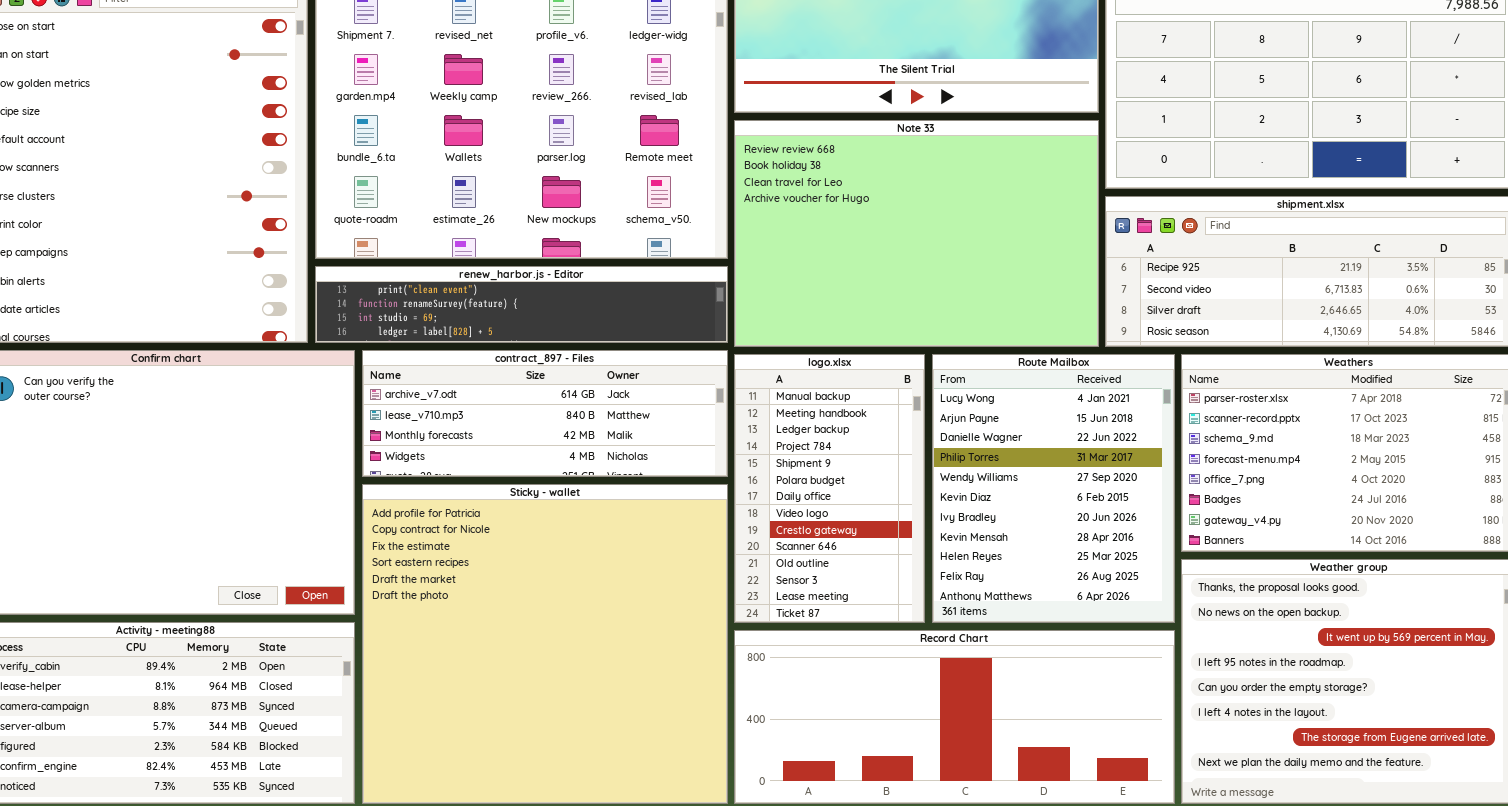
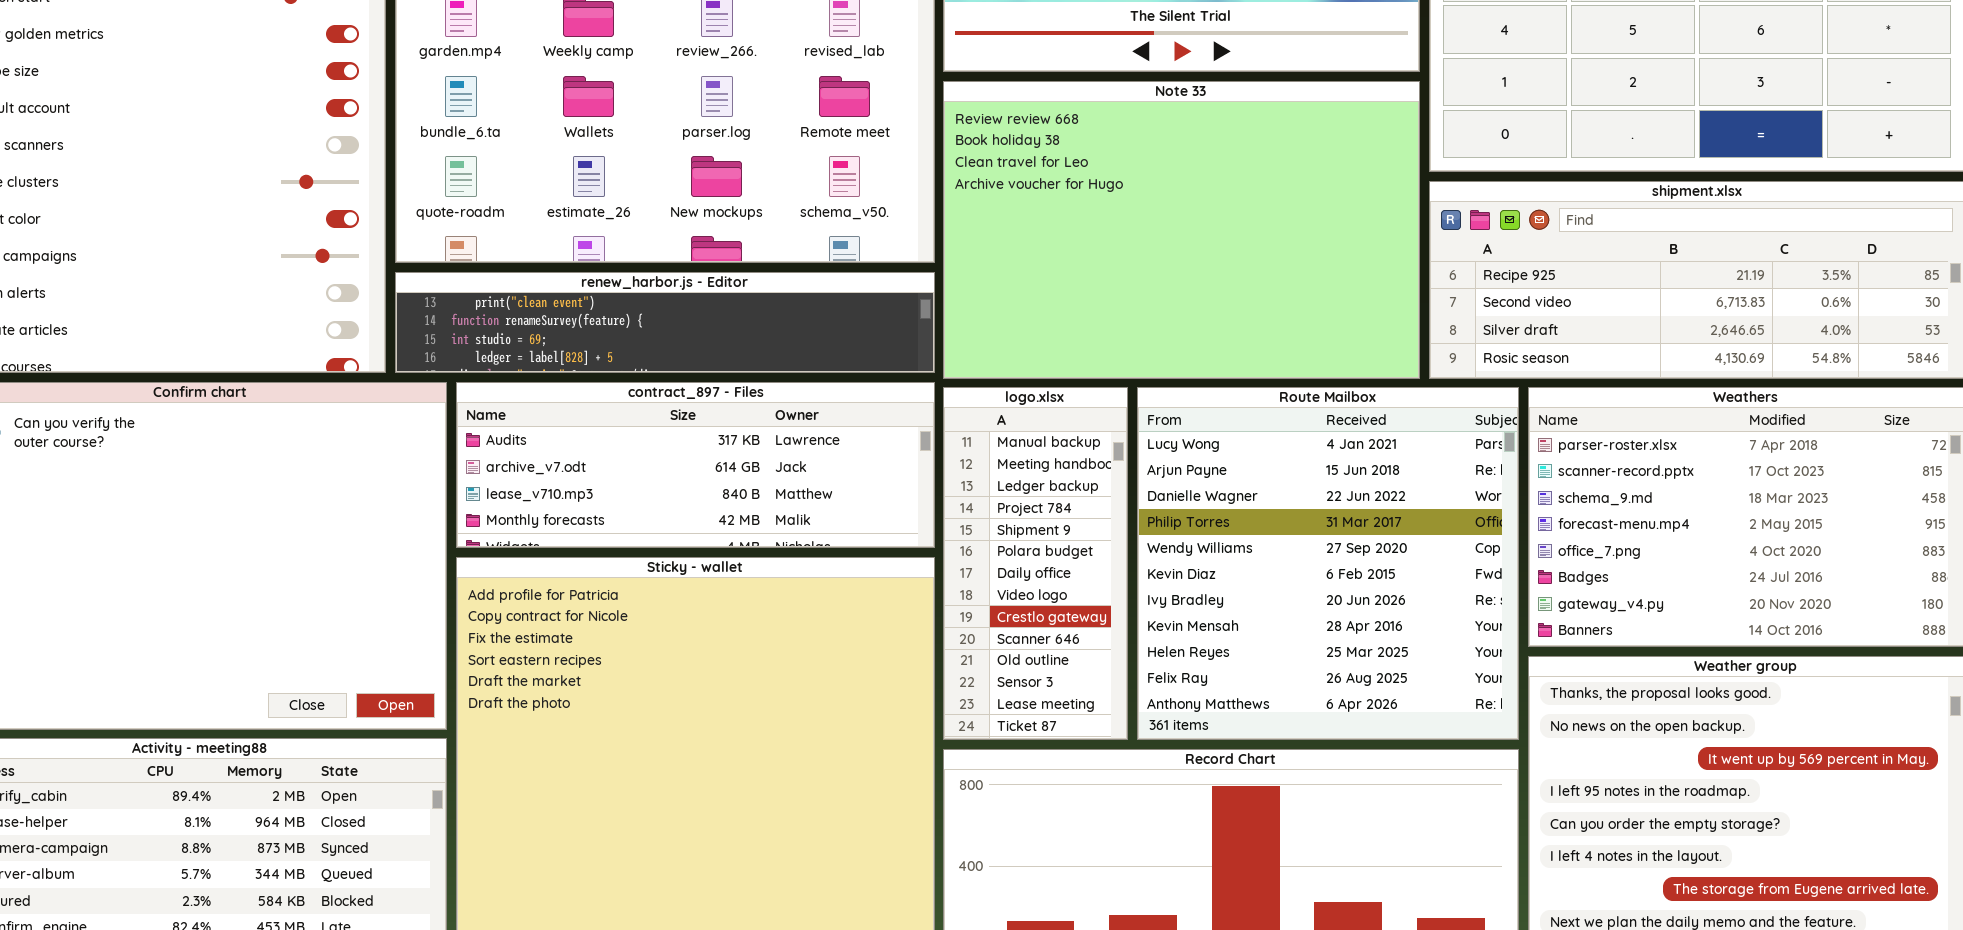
contract_897 - Files: [362,350,728,477] -> [456,382,935,548], scrolled up 1 row
logo.xlsx: [734,354,925,623] -> [943,387,1128,740], resized
Route Mailbox: [932,354,1175,623] -> [1137,387,1519,740], resized

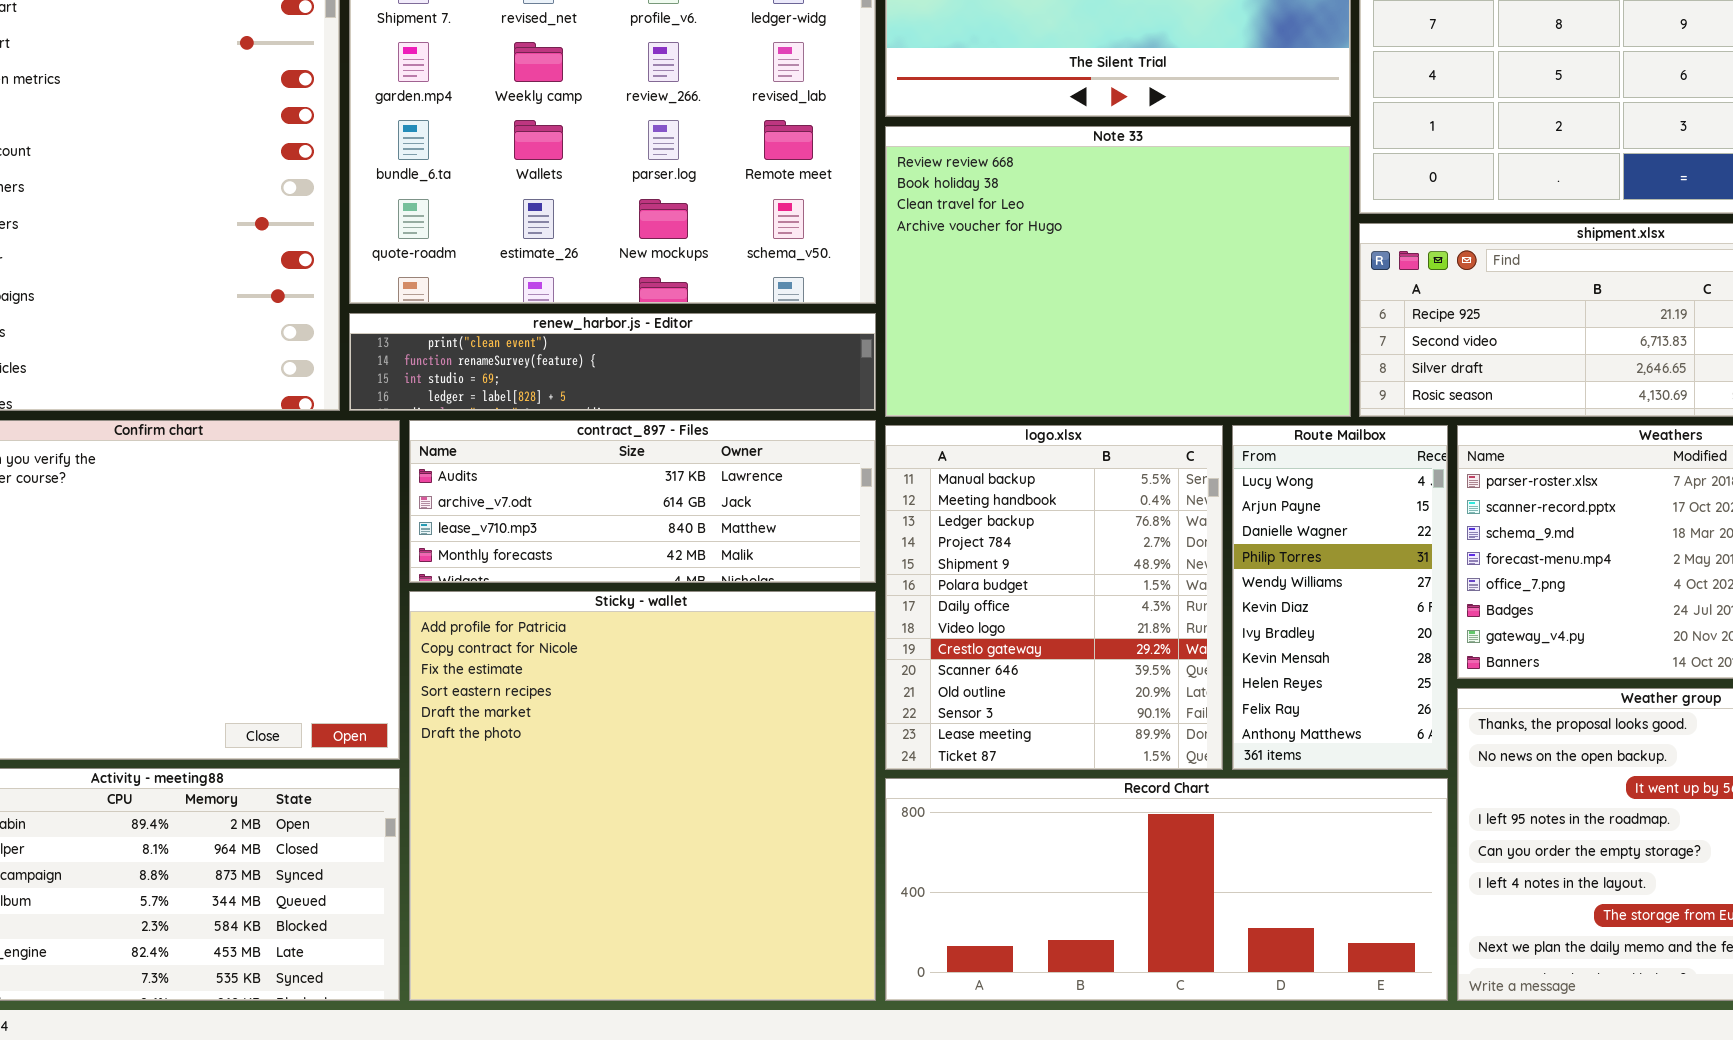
logo.xlsx: [943,387,1128,740] -> [885,425,1223,770], resized
Route Mailbox: [1137,387,1519,740] -> [1232,425,1448,770], resized

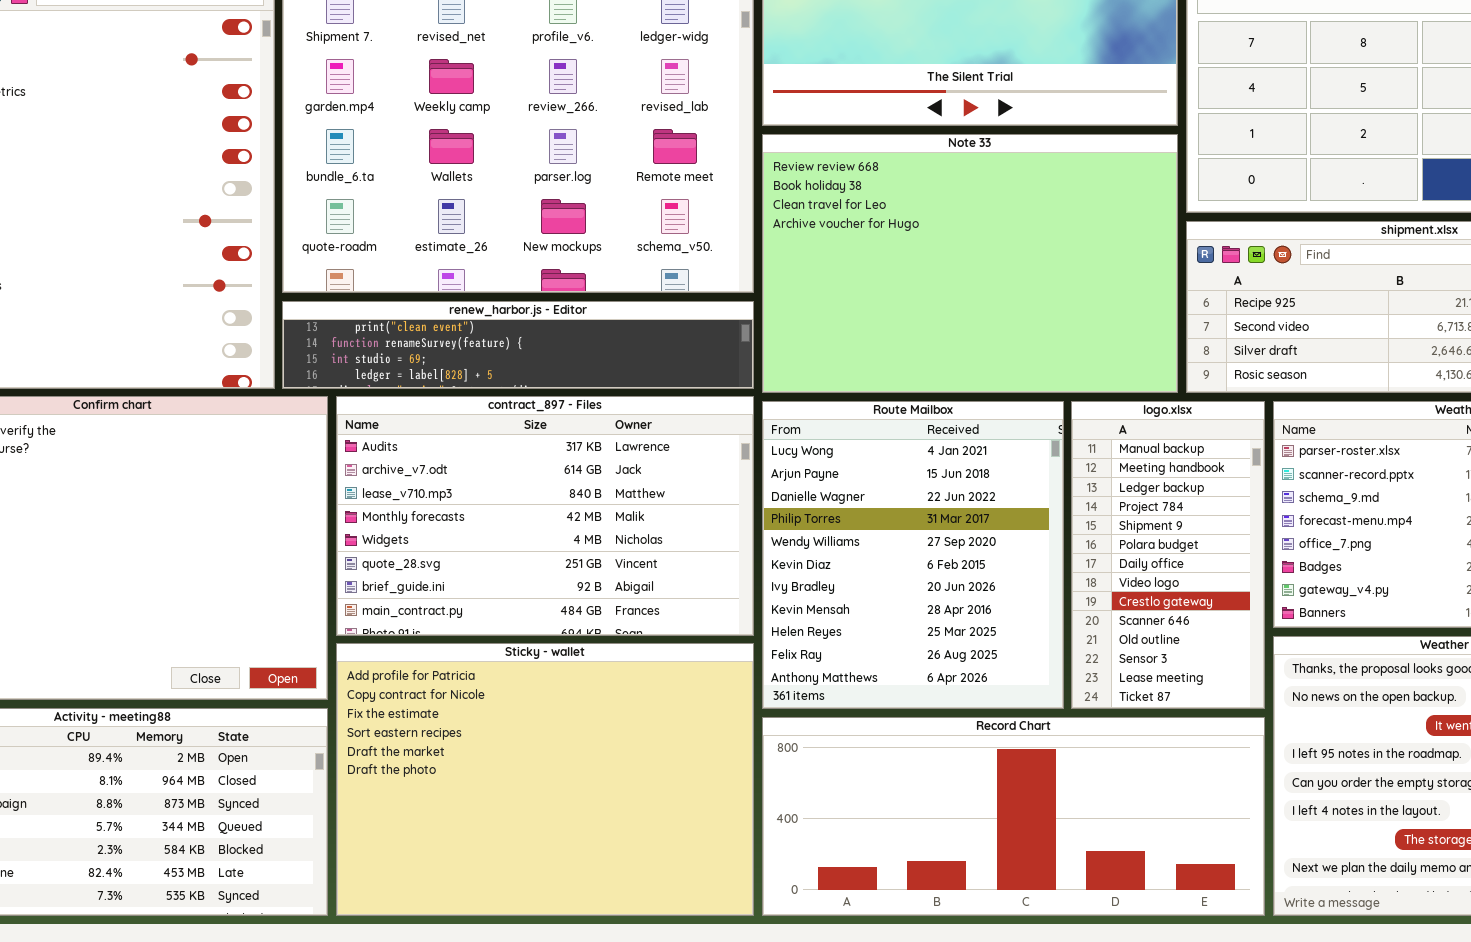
contract_897 - Files: [409,420,876,583] -> [336,396,754,636], resized
logo.xlsx: [885,425,1223,770] -> [1071,401,1265,709], moved, resized
Route Mailbox: [1232,425,1448,770] -> [762,401,1064,709], moved, resized
Sticky - wallet: [409,591,876,1001] -> [336,643,754,916], resized

